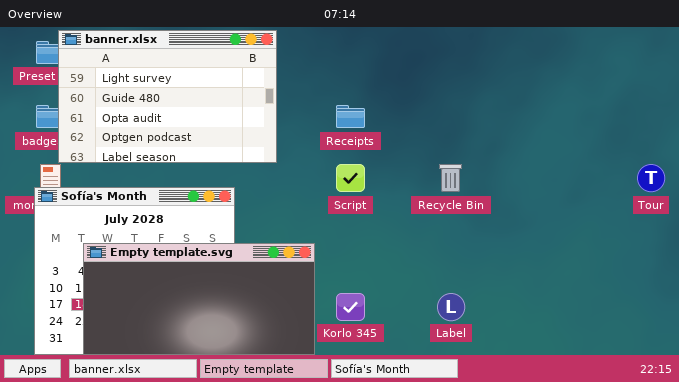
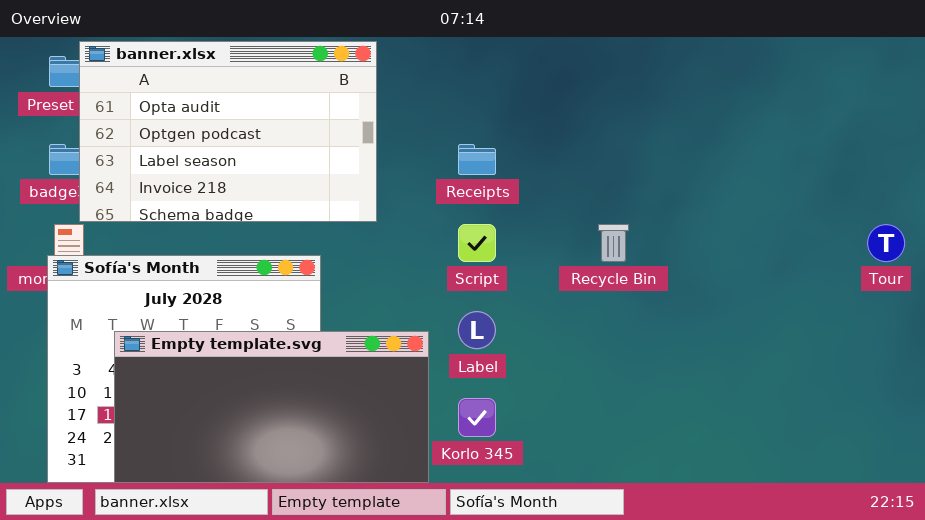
banner.xlsx: [58,30,277,163] -> [79,41,377,222], scrolled down 2 rows
Label: [437,293,465,321] -> [458,311,496,349], moved

